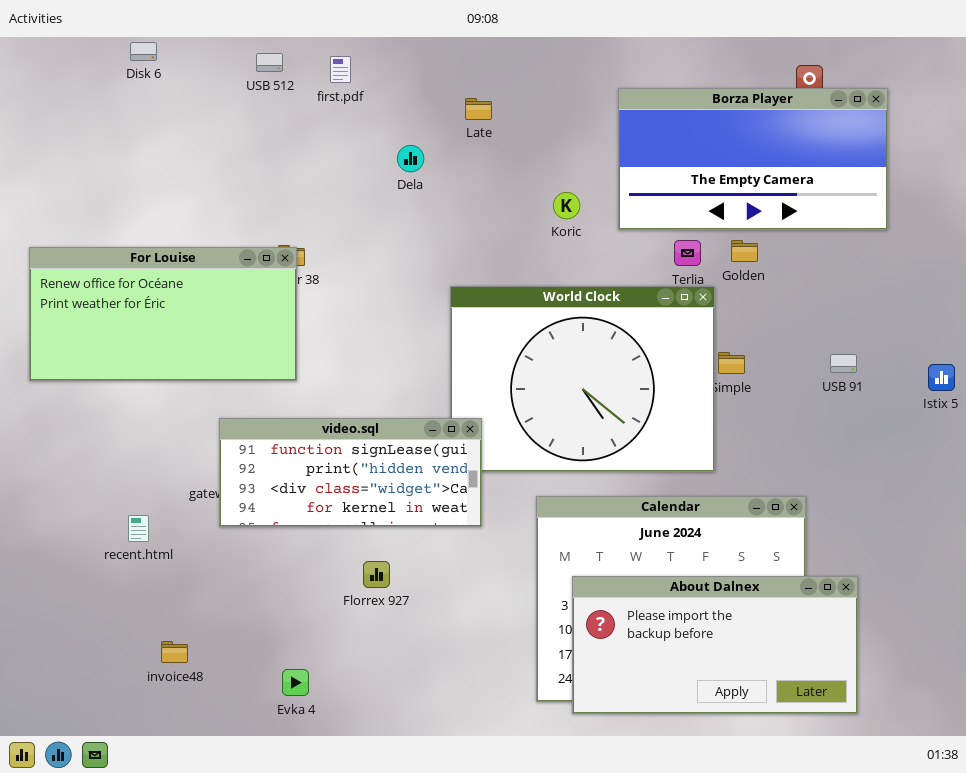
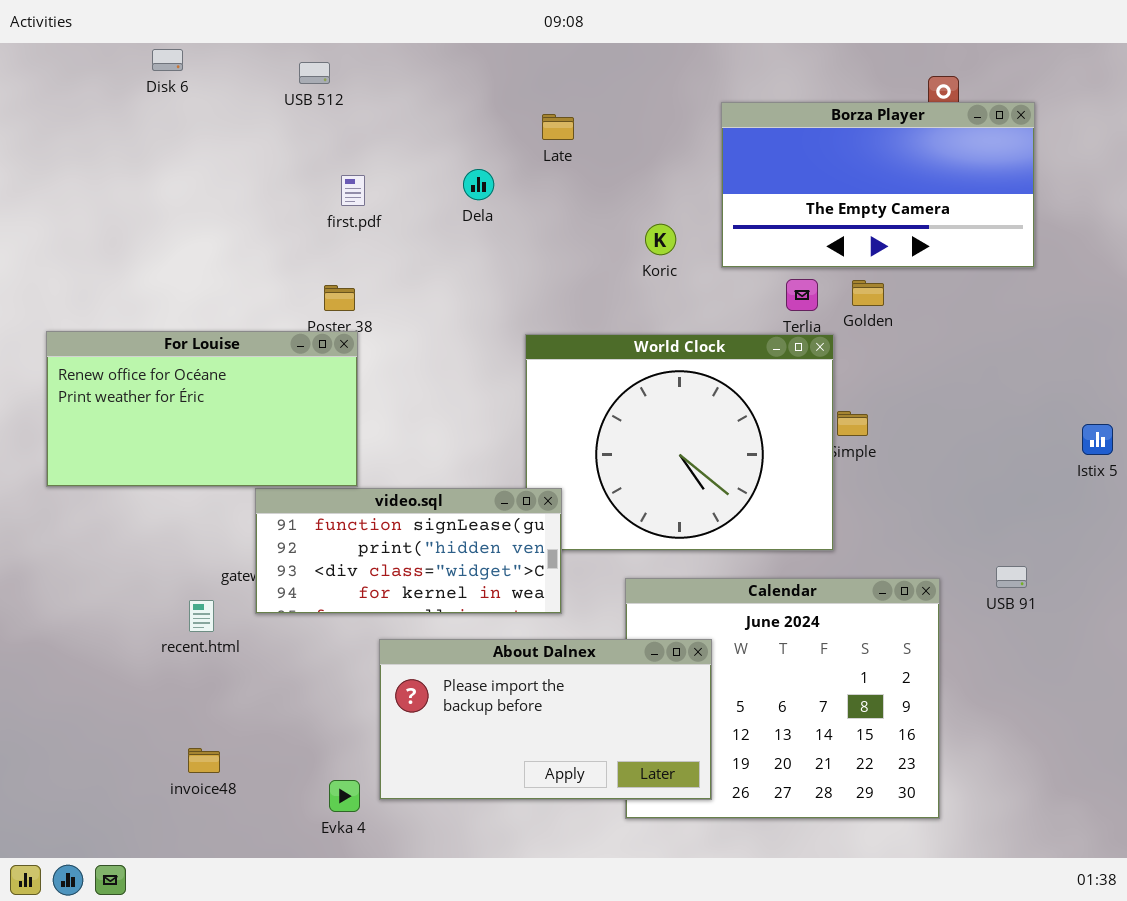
first.pdf: [330,56,351,83] -> [341,175,365,206], moved
For Louise: [29,247,297,381] -> [46,331,358,487], moved
USB 91: [830,354,857,373] -> [996,566,1027,588], moved
recent.html: [128,515,149,542] -> [189,600,214,632], moved
About Dalnex: [572,576,858,714] -> [379,639,712,800], moved

